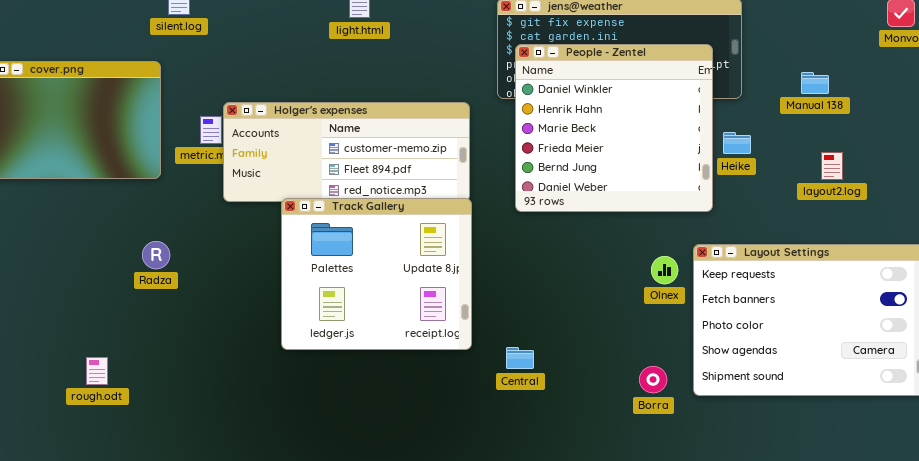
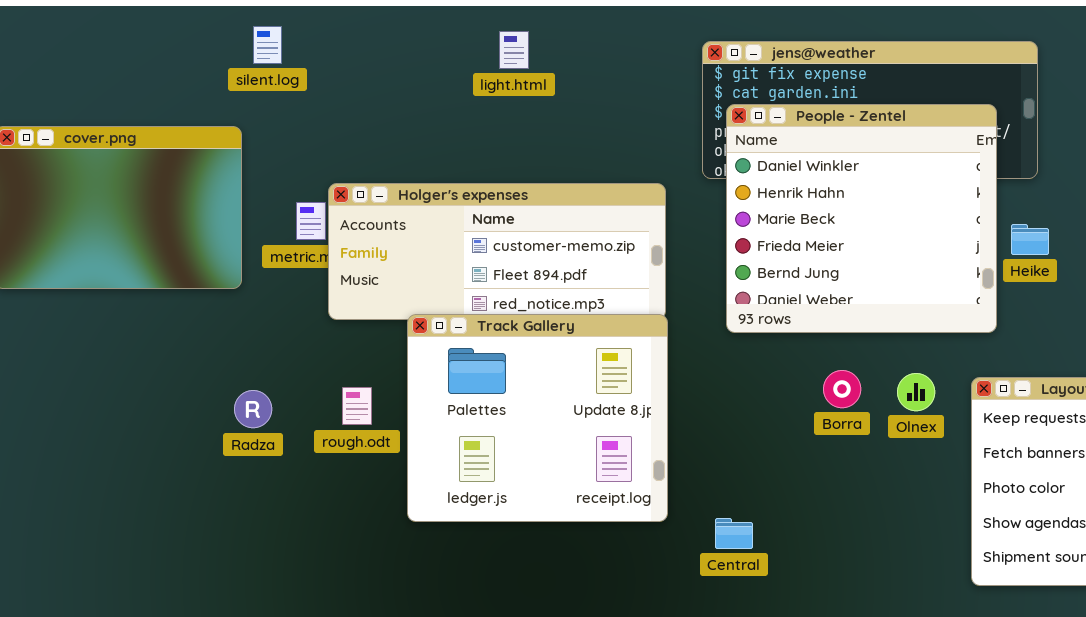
Radza: [142,241,170,269] -> [234,390,272,428], moved
Olnex: [651,256,678,284] -> [897,373,935,411], moved
rough.odt: [86,357,108,385] -> [342,387,372,425], moved
Borra: [639,366,667,393] -> [823,370,861,408], moved

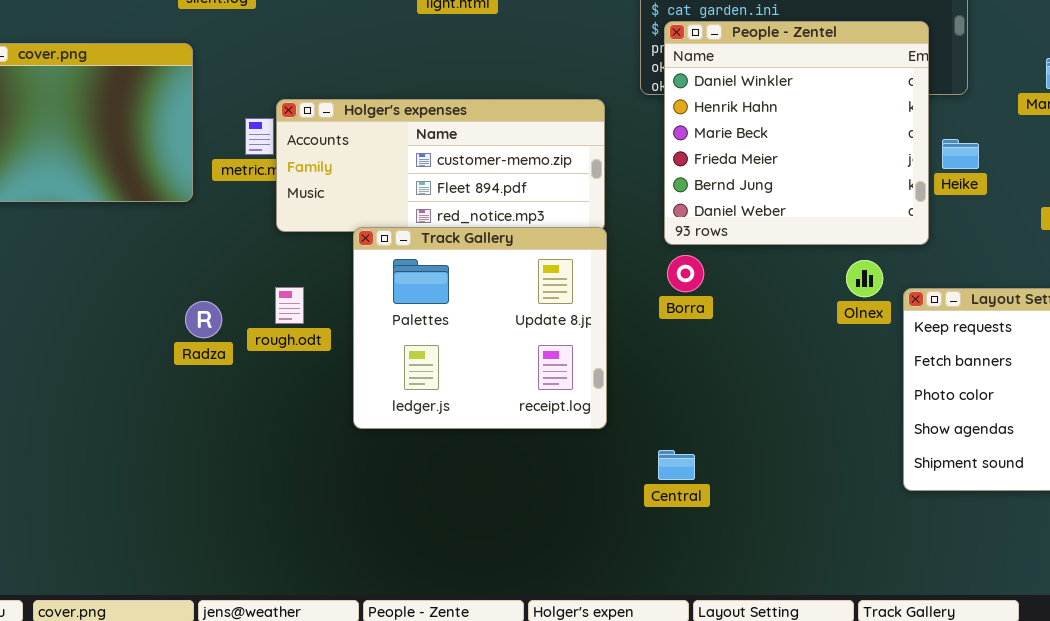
Borra: [823,370,861,408] -> [667,255,704,292], moved
Olnex: [897,373,935,411] -> [846,260,883,297], moved
rough.odt: [342,387,372,425] -> [275,287,304,324], moved
Central: [715,518,753,549] -> [658,450,695,480], moved

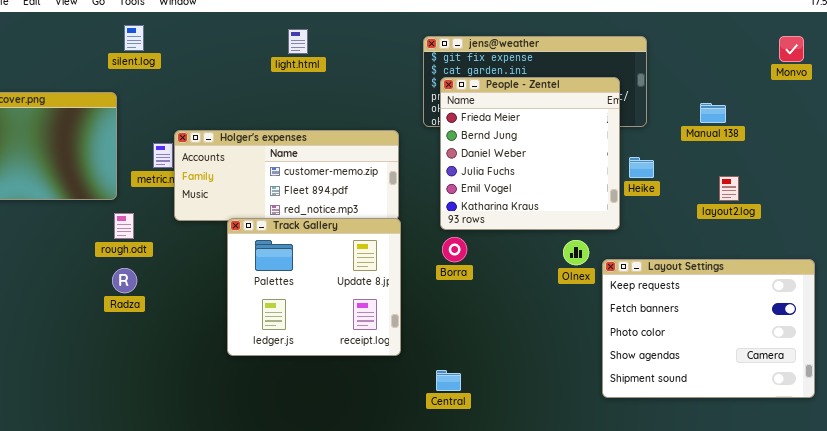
People - Zentel: [664,21,929,245] -> [440,77,620,230], scrolled down 3 rows
rough.odt: [275,287,304,324] -> [114,213,134,239], moved

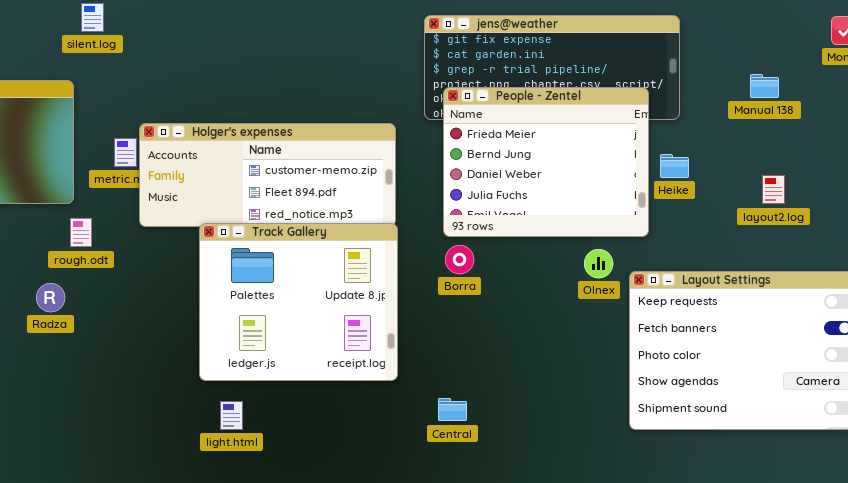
light.html: [288,29,308,54] -> [220,401,243,430], moved
People - Zentel: [440,77,620,230] -> [443,87,649,237], resized
Manual 138: [700,103,726,123] -> [750,74,779,98], moved
Radza: [112,268,137,293] -> [36,283,65,312], moved

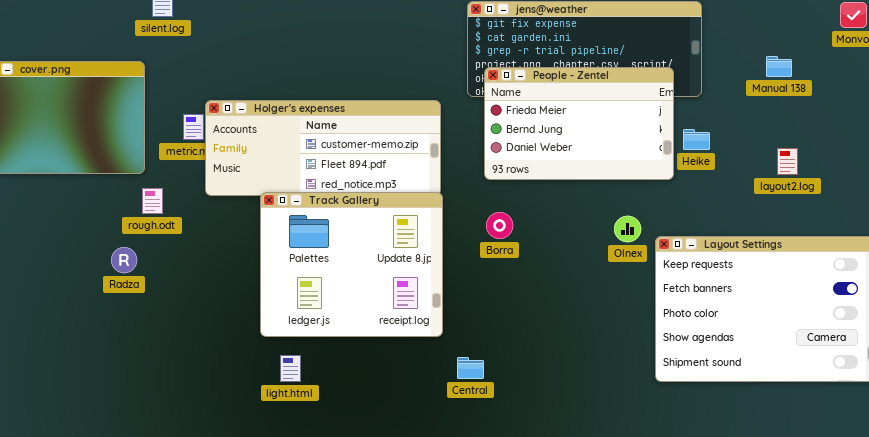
People - Zentel: [443,87,649,237] -> [484,67,674,180], resized
Central: [438,398,467,421] -> [457,357,484,379], moved

